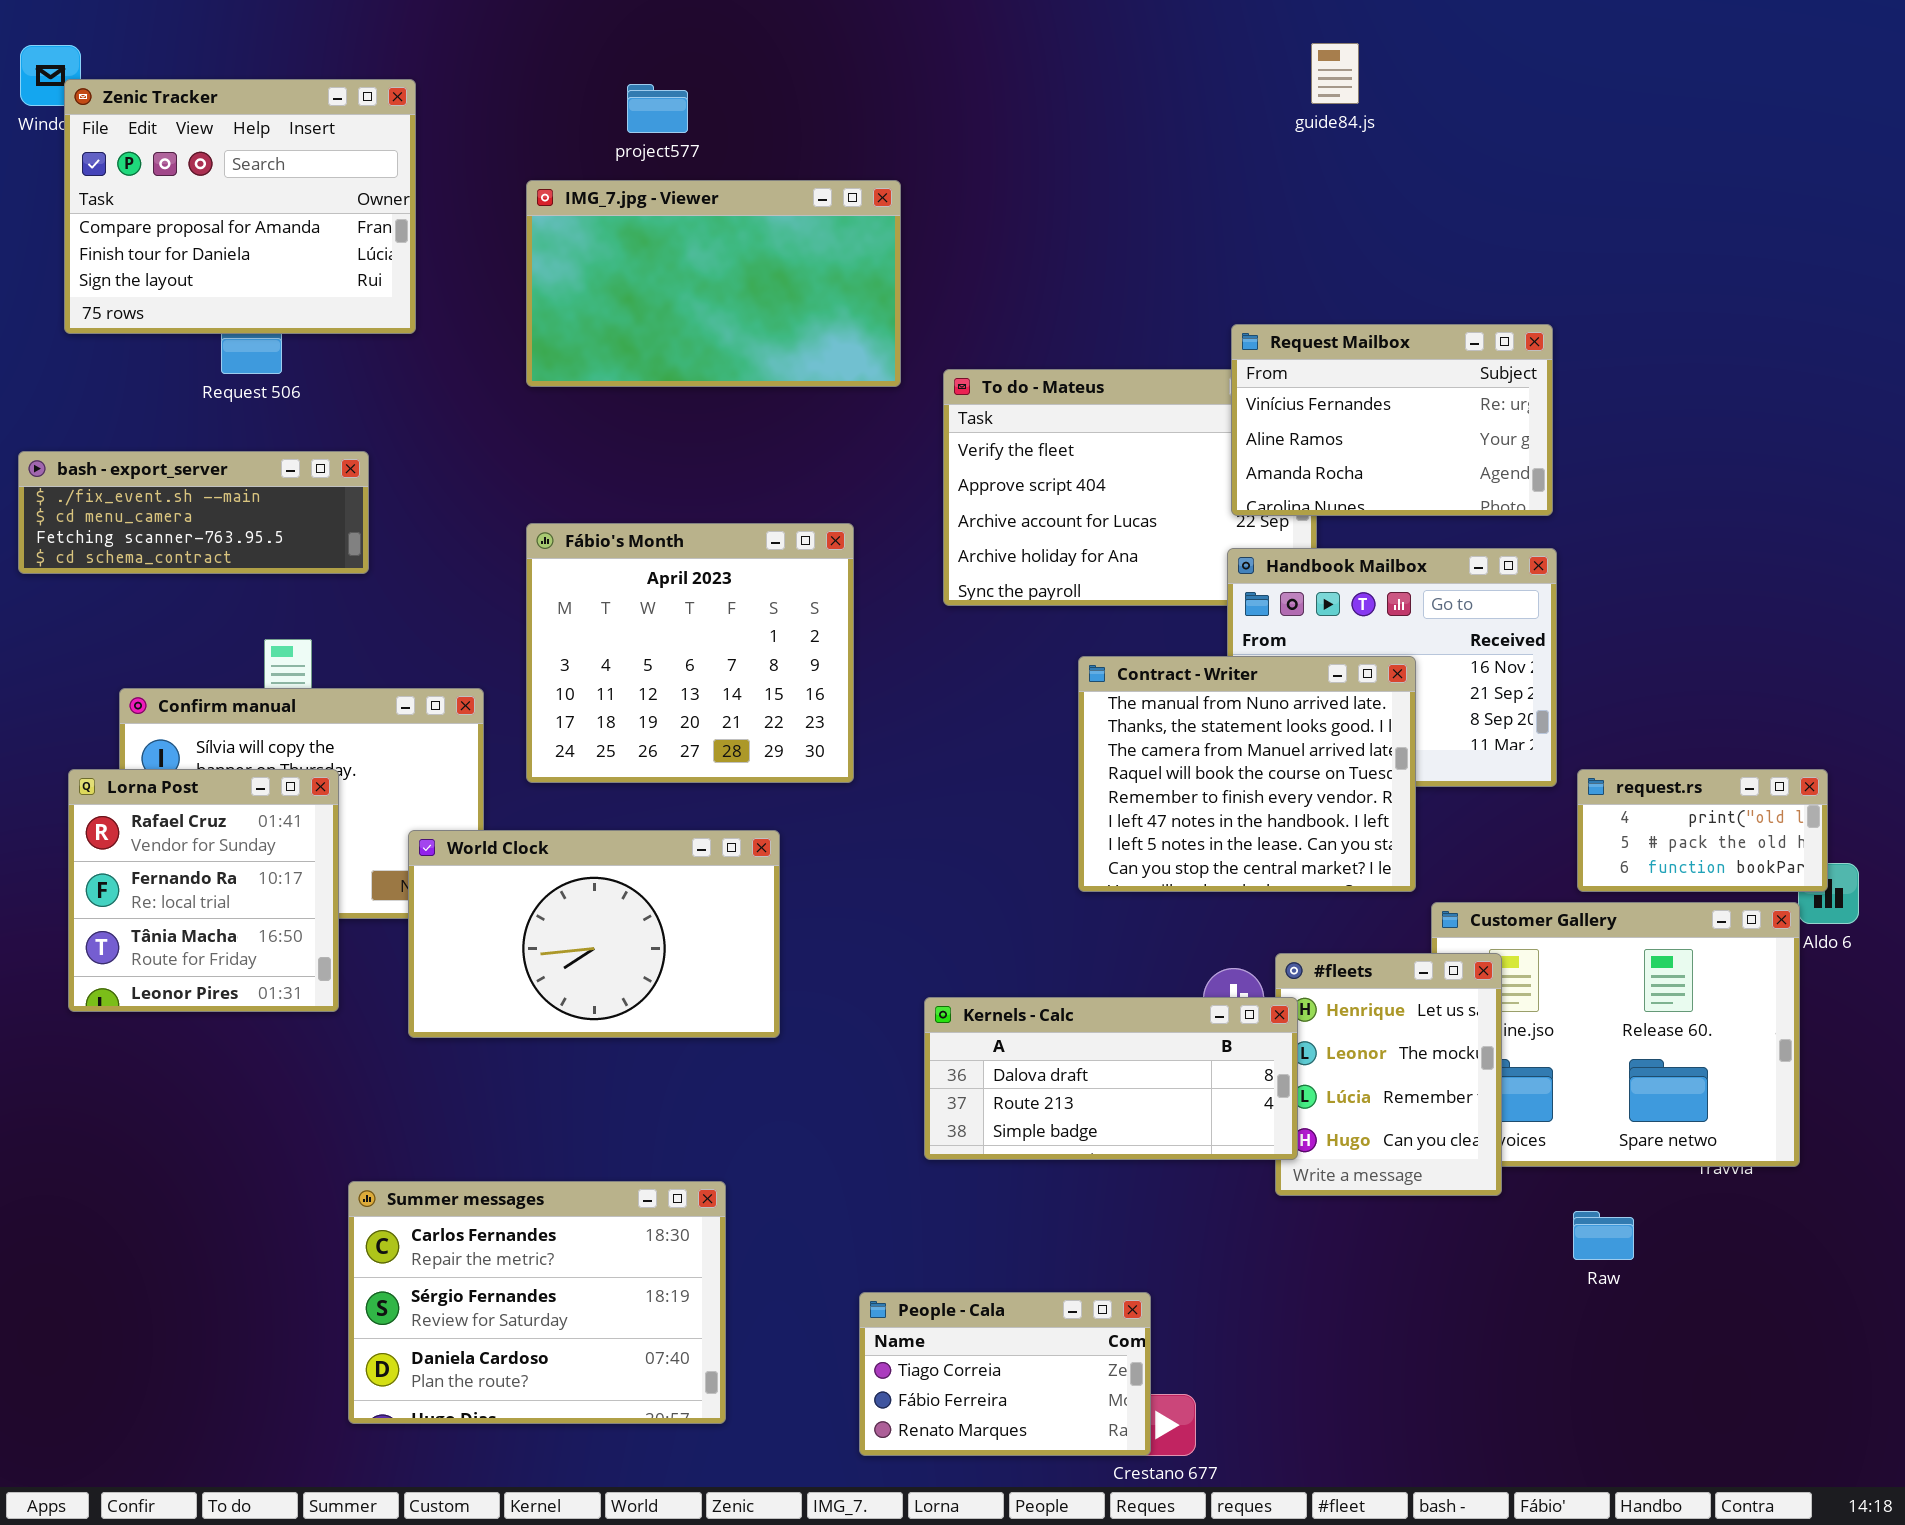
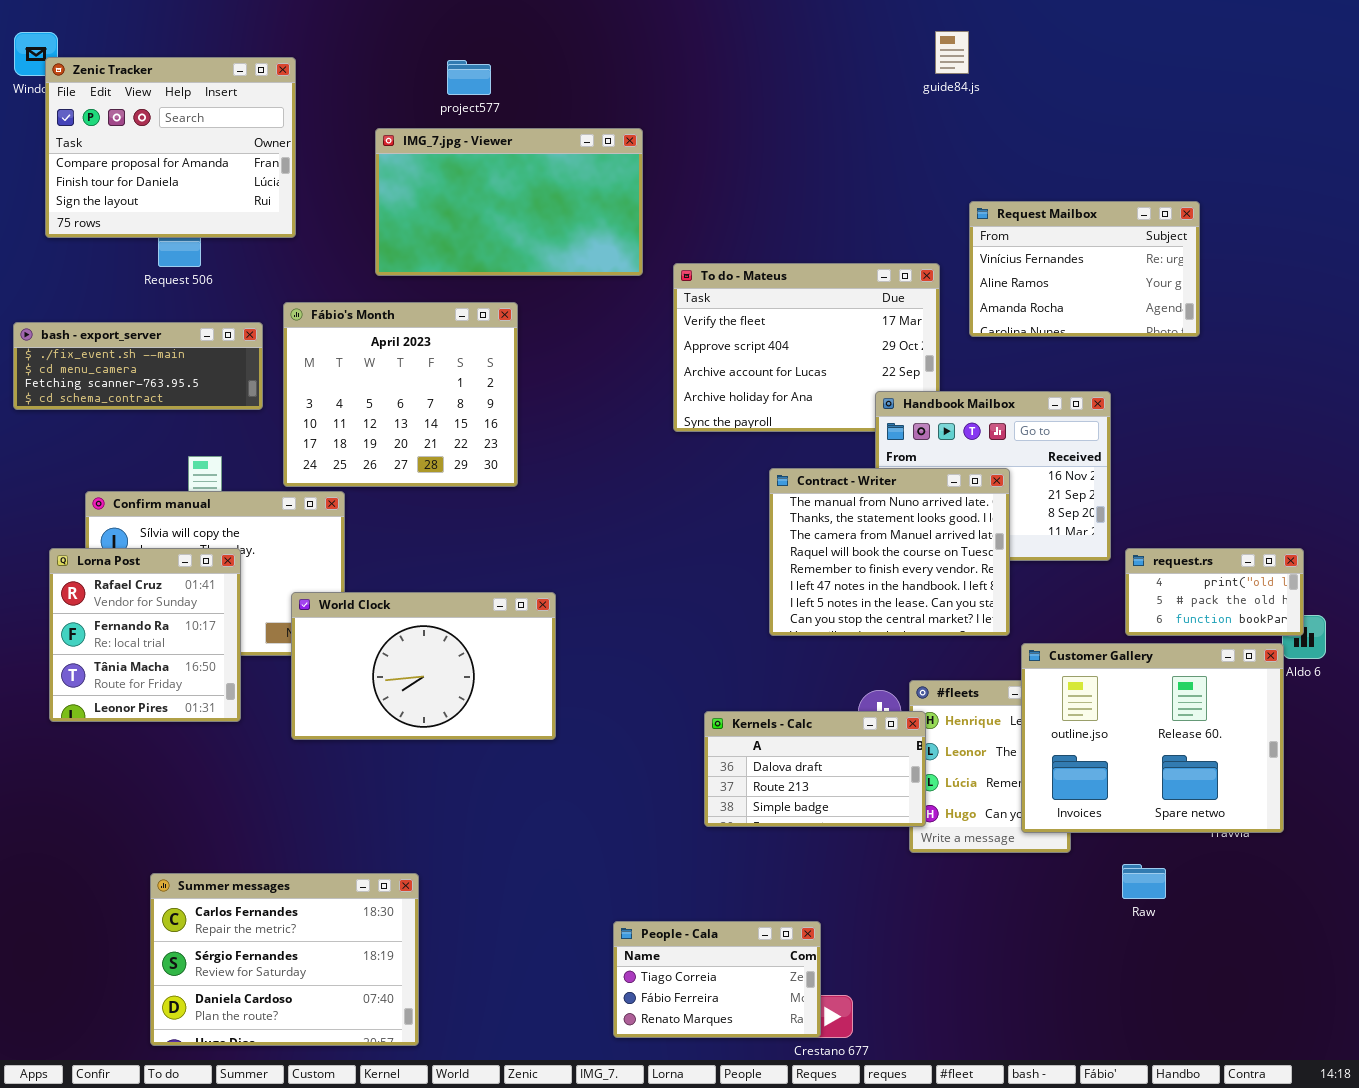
Request Mailbox: [1231,324,1553,516] -> [969,201,1200,337], moved
Fábio's Month: [526,523,854,783] -> [283,302,518,487], moved
Customer Gallery: [1431,902,1800,1167] -> [1021,643,1284,833], raised
Kernels - Calc: [924,997,1298,1160] -> [704,711,926,827], resized
Summer messages: [348,1181,726,1424] -> [150,873,419,1046], moved

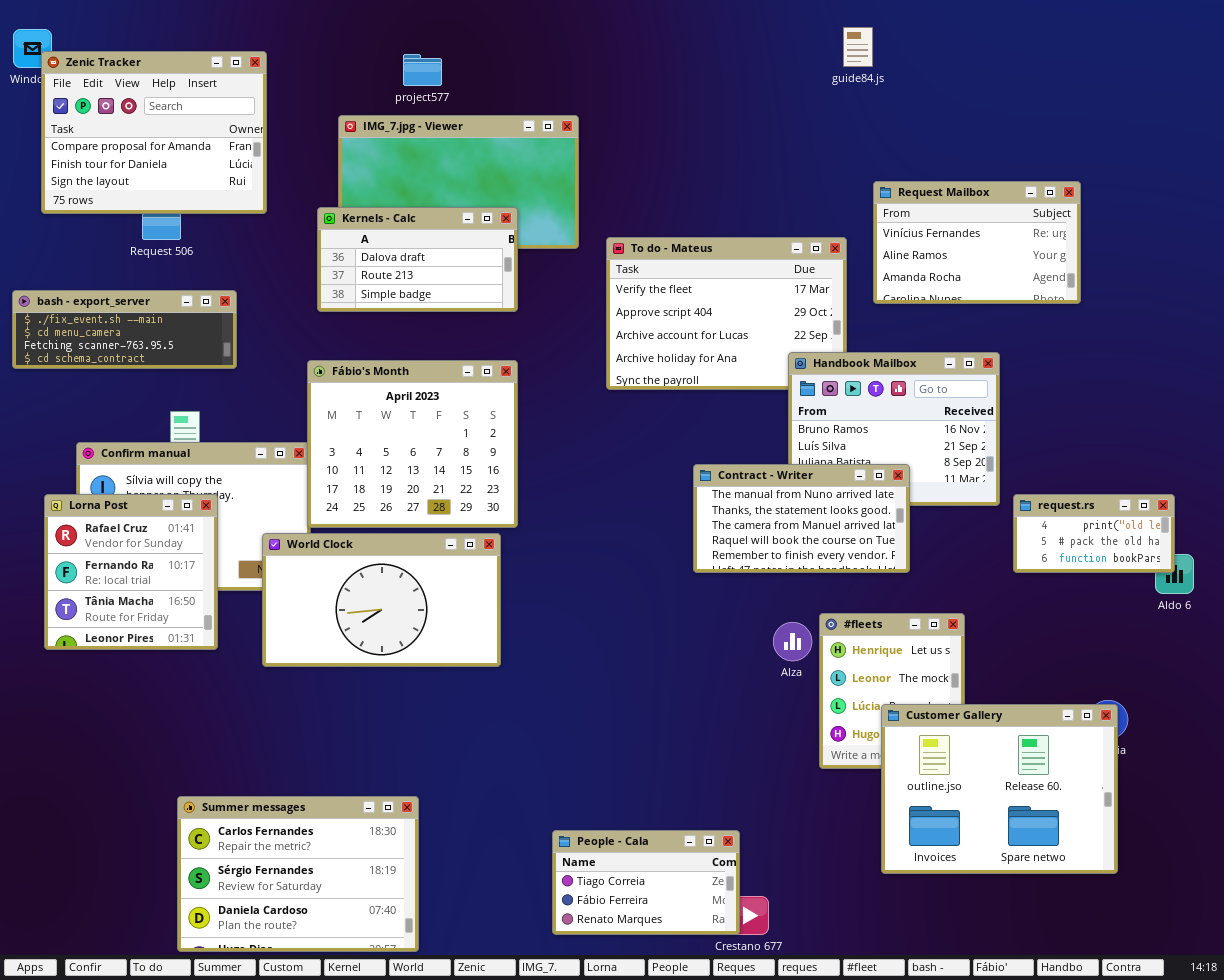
Fábio's Month: [283,302,518,487] -> [307,360,518,528], moved
Contract - Writer: [769,468,1010,636] -> [693,464,910,573], resized
Customer Gallery: [1021,643,1284,833] -> [881,704,1118,874], moved
Kernels - Calc: [704,711,926,827] -> [317,207,518,312], moved
Summer messages: [150,873,419,1046] -> [177,796,419,952], moved

